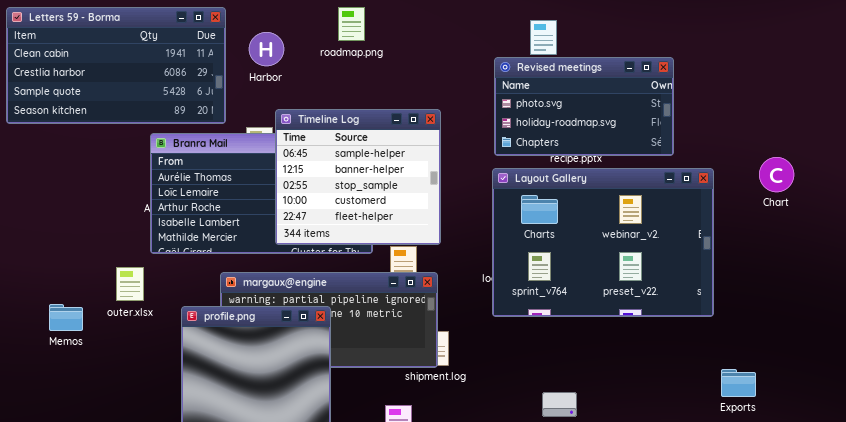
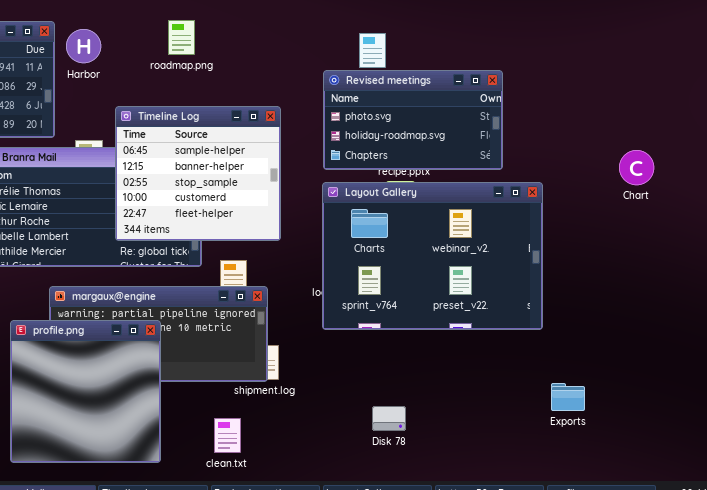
Harbor: [249,32,284,66] -> [66,29,101,63], moved
Timeline Log: [275,109,441,245] -> [115,106,281,241], moved
Chart: [759,157,794,192] -> [619,150,654,185], moved

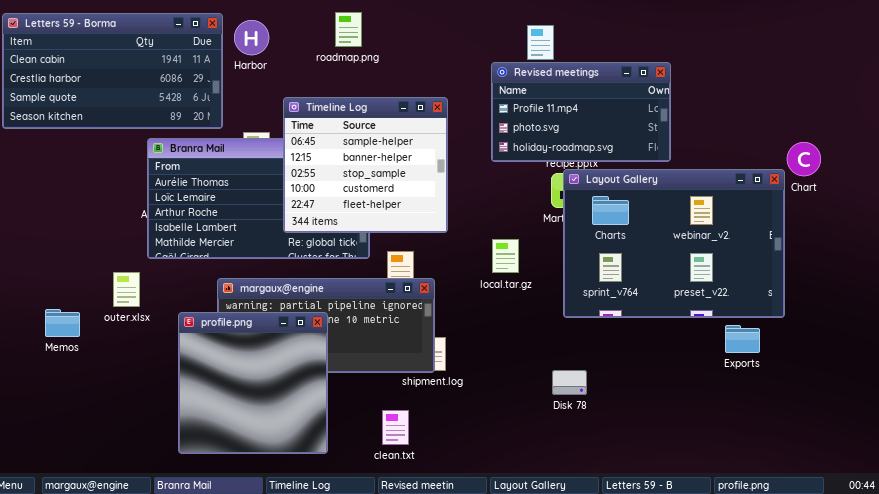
Revised meetings: [323,70,503,170] -> [491,62,671,162], scrolled up 1 row
Layout Gallery: [322,182,543,330] -> [563,169,785,318], moved
Exports: [551,383,585,411] -> [725,325,760,353], moved
Disk 78: [372,406,406,431] -> [552,370,587,395], moved

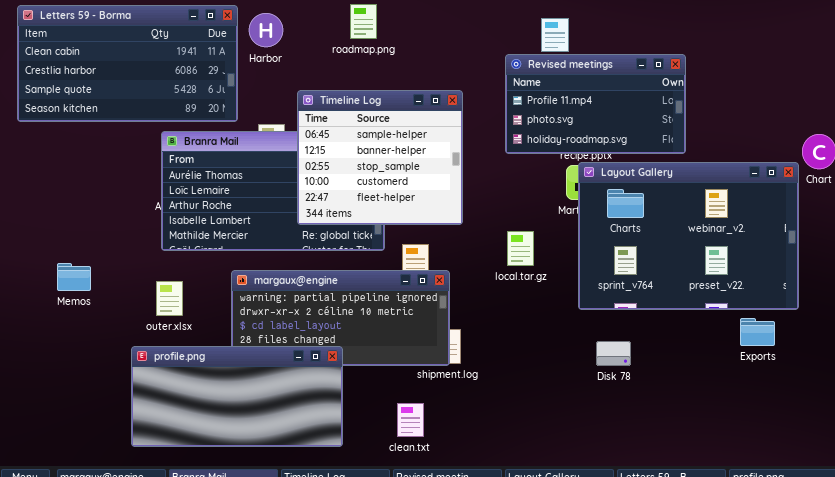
outer.xlsx: [113,272,140,307] -> [156,281,183,316], moved
Memos: [45,309,80,337] -> [57,263,91,291], moved
profile.png: [178,312,328,454] -> [131,346,343,447], resized
Disk 78: [552,370,587,395] -> [596,341,631,366], moved

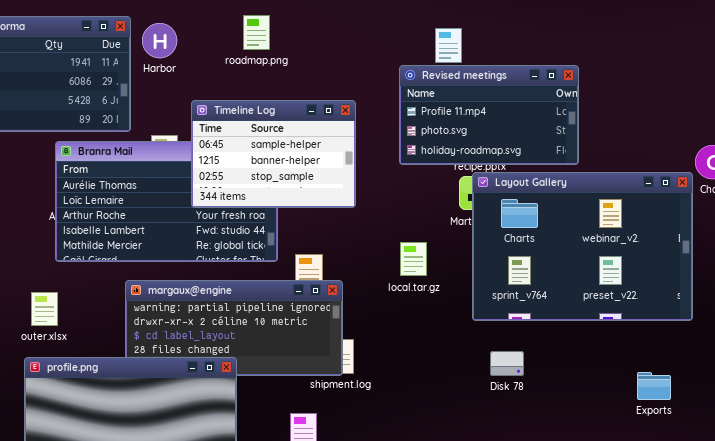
Timeline Log: [297,90,463,225] -> [191,100,356,208], resized
outer.xlsx: [156,281,183,316] -> [31,292,58,326], moved
Exports: [740,318,775,346] -> [637,372,671,400], moved

